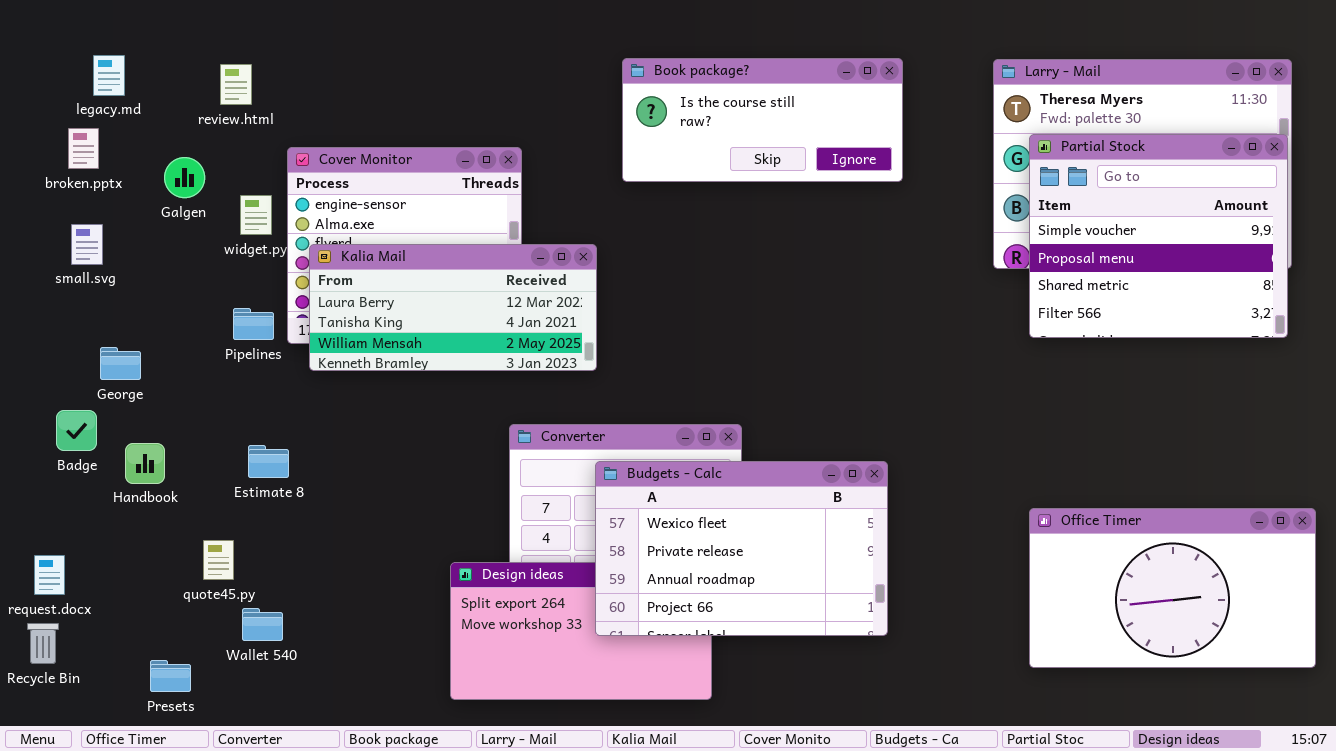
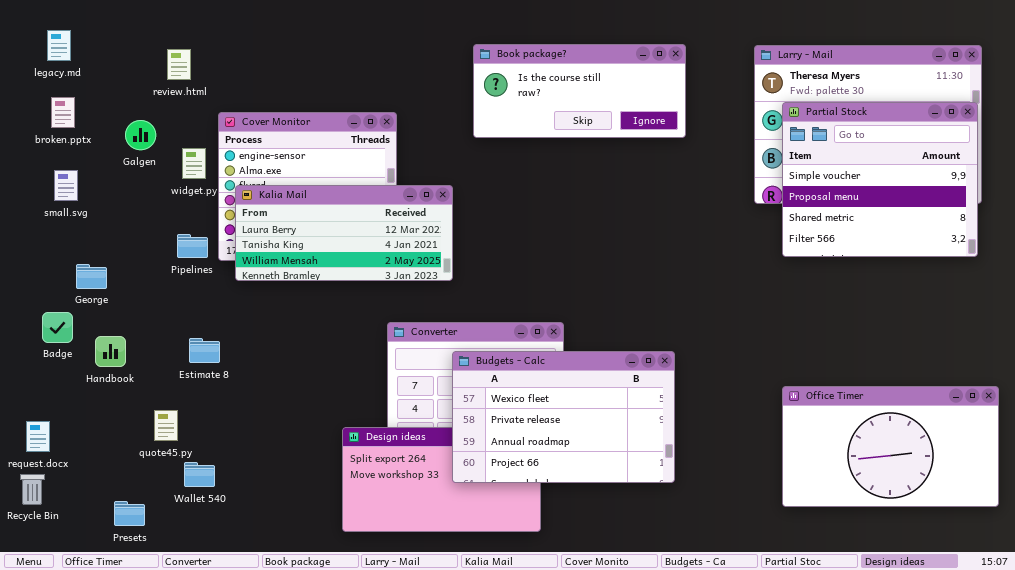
legacy.md: [93,55,125,96] -> [47,30,71,61], moved

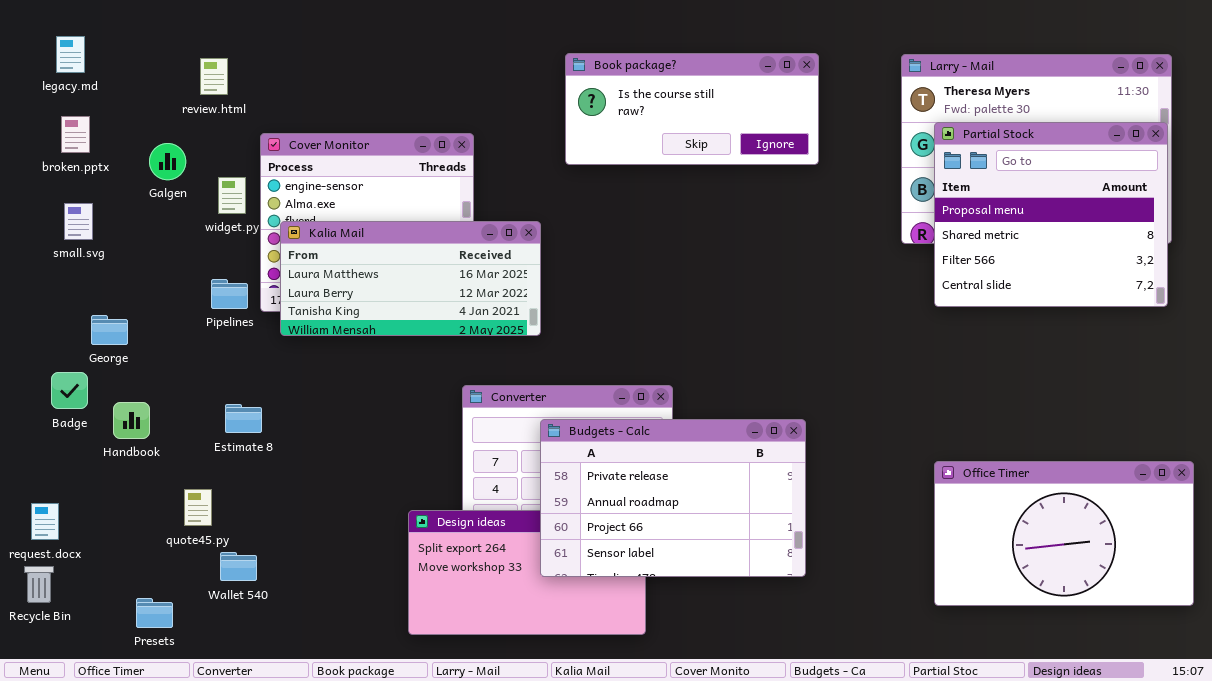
Partial Stock: [782,102,978,257] -> [934,122,1168,307], scrolled down 1 row
Kalia Mail: [235,185,453,281] -> [280,221,541,336], scrolled up 1 row
Budgets - Calc: [452,351,675,483] -> [540,419,806,577], scrolled down 1 row

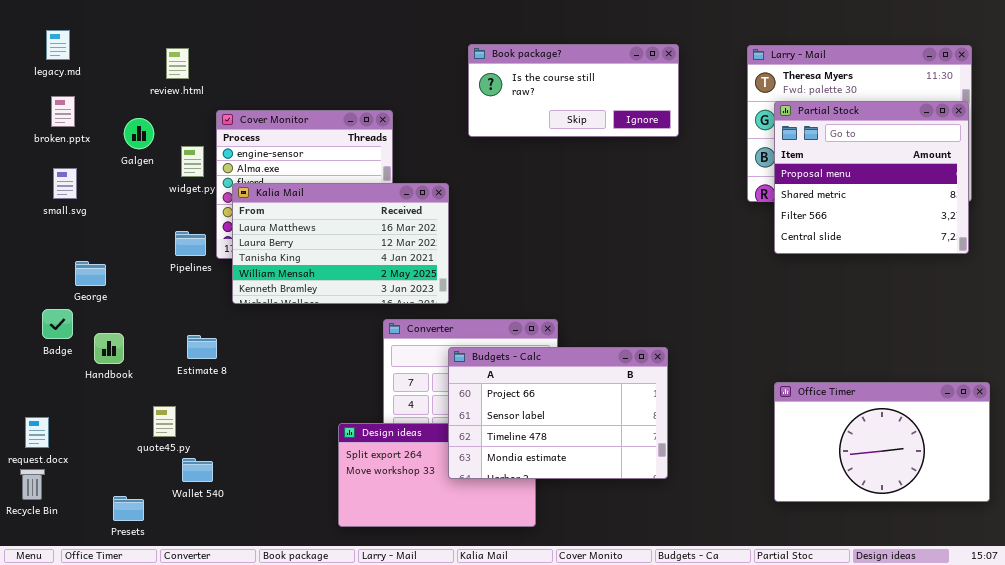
Kalia Mail: [280,221,541,336] -> [232,183,449,304], resized
Budgets - Calc: [540,419,806,577] -> [448,347,668,479], scrolled down 2 rows

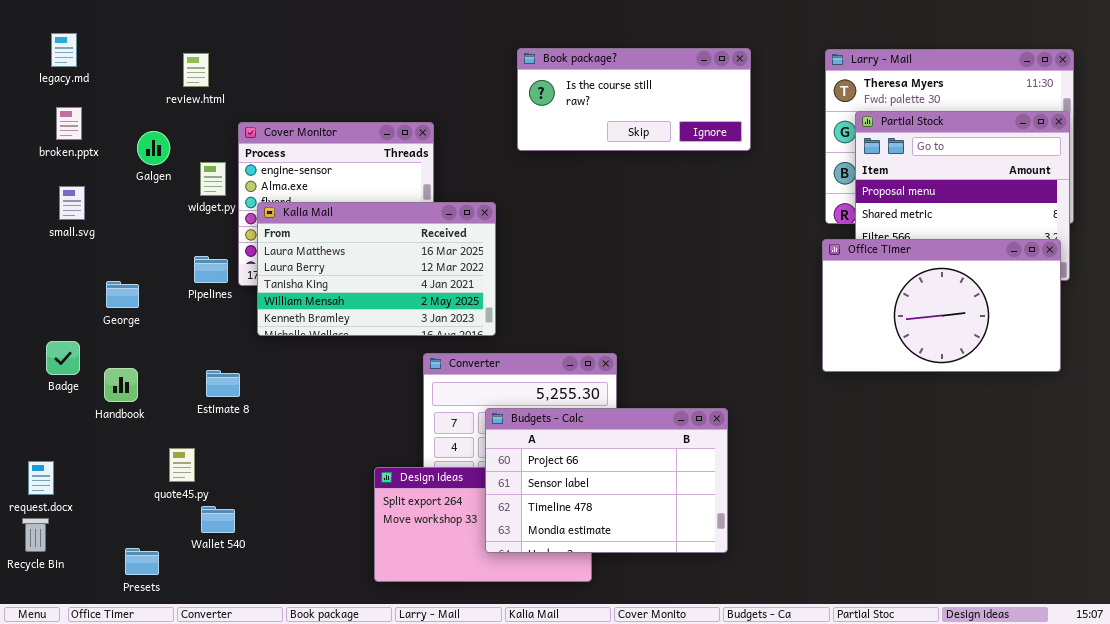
George: [75,261,106,286] -> [106,281,139,308], moved
Budgets - Calc: [448,347,668,479] -> [485,408,728,553], moved
Office Timer: [774,382,990,502] -> [822,239,1061,372], moved

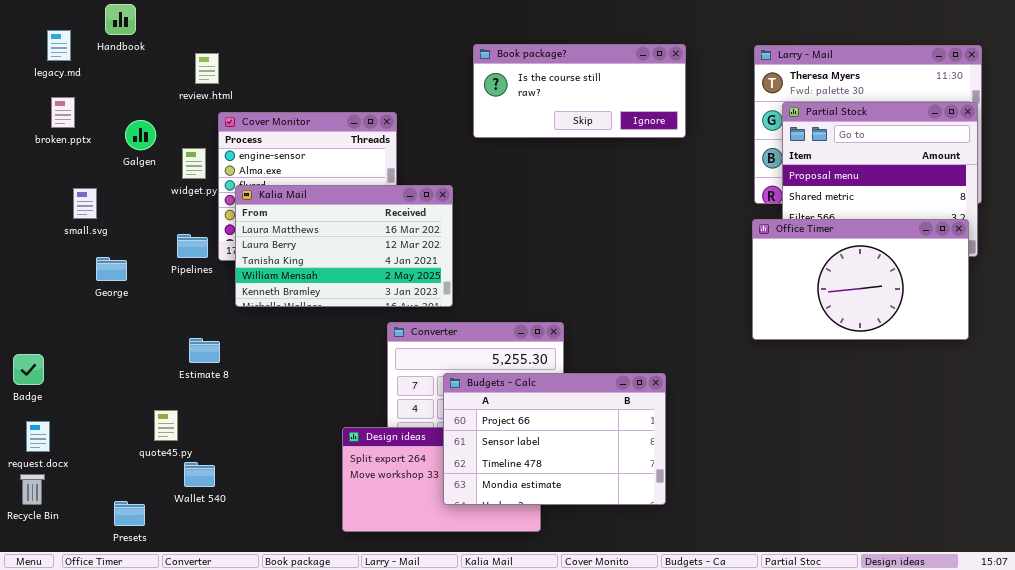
review.html: [183,53,209,87] -> [195,53,219,84], moved
small.svg: [59,186,85,220] -> [73,188,97,219], moved
Badge: [46,341,80,375] -> [13,354,44,385], moved
Handbook: [104,368,138,402] -> [105,4,136,35], moved

